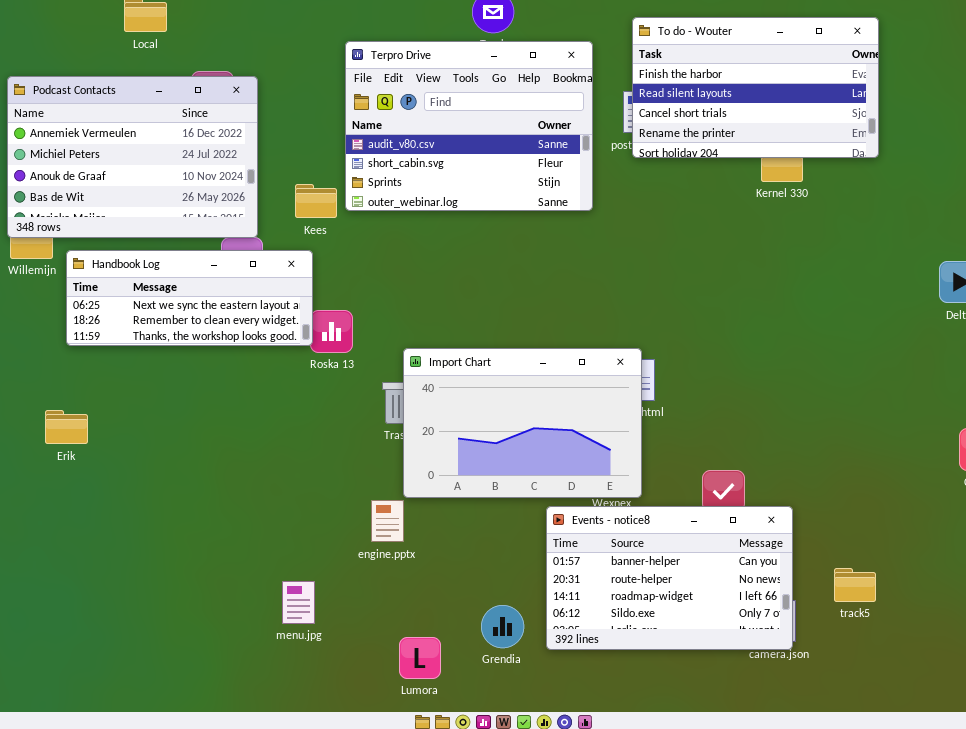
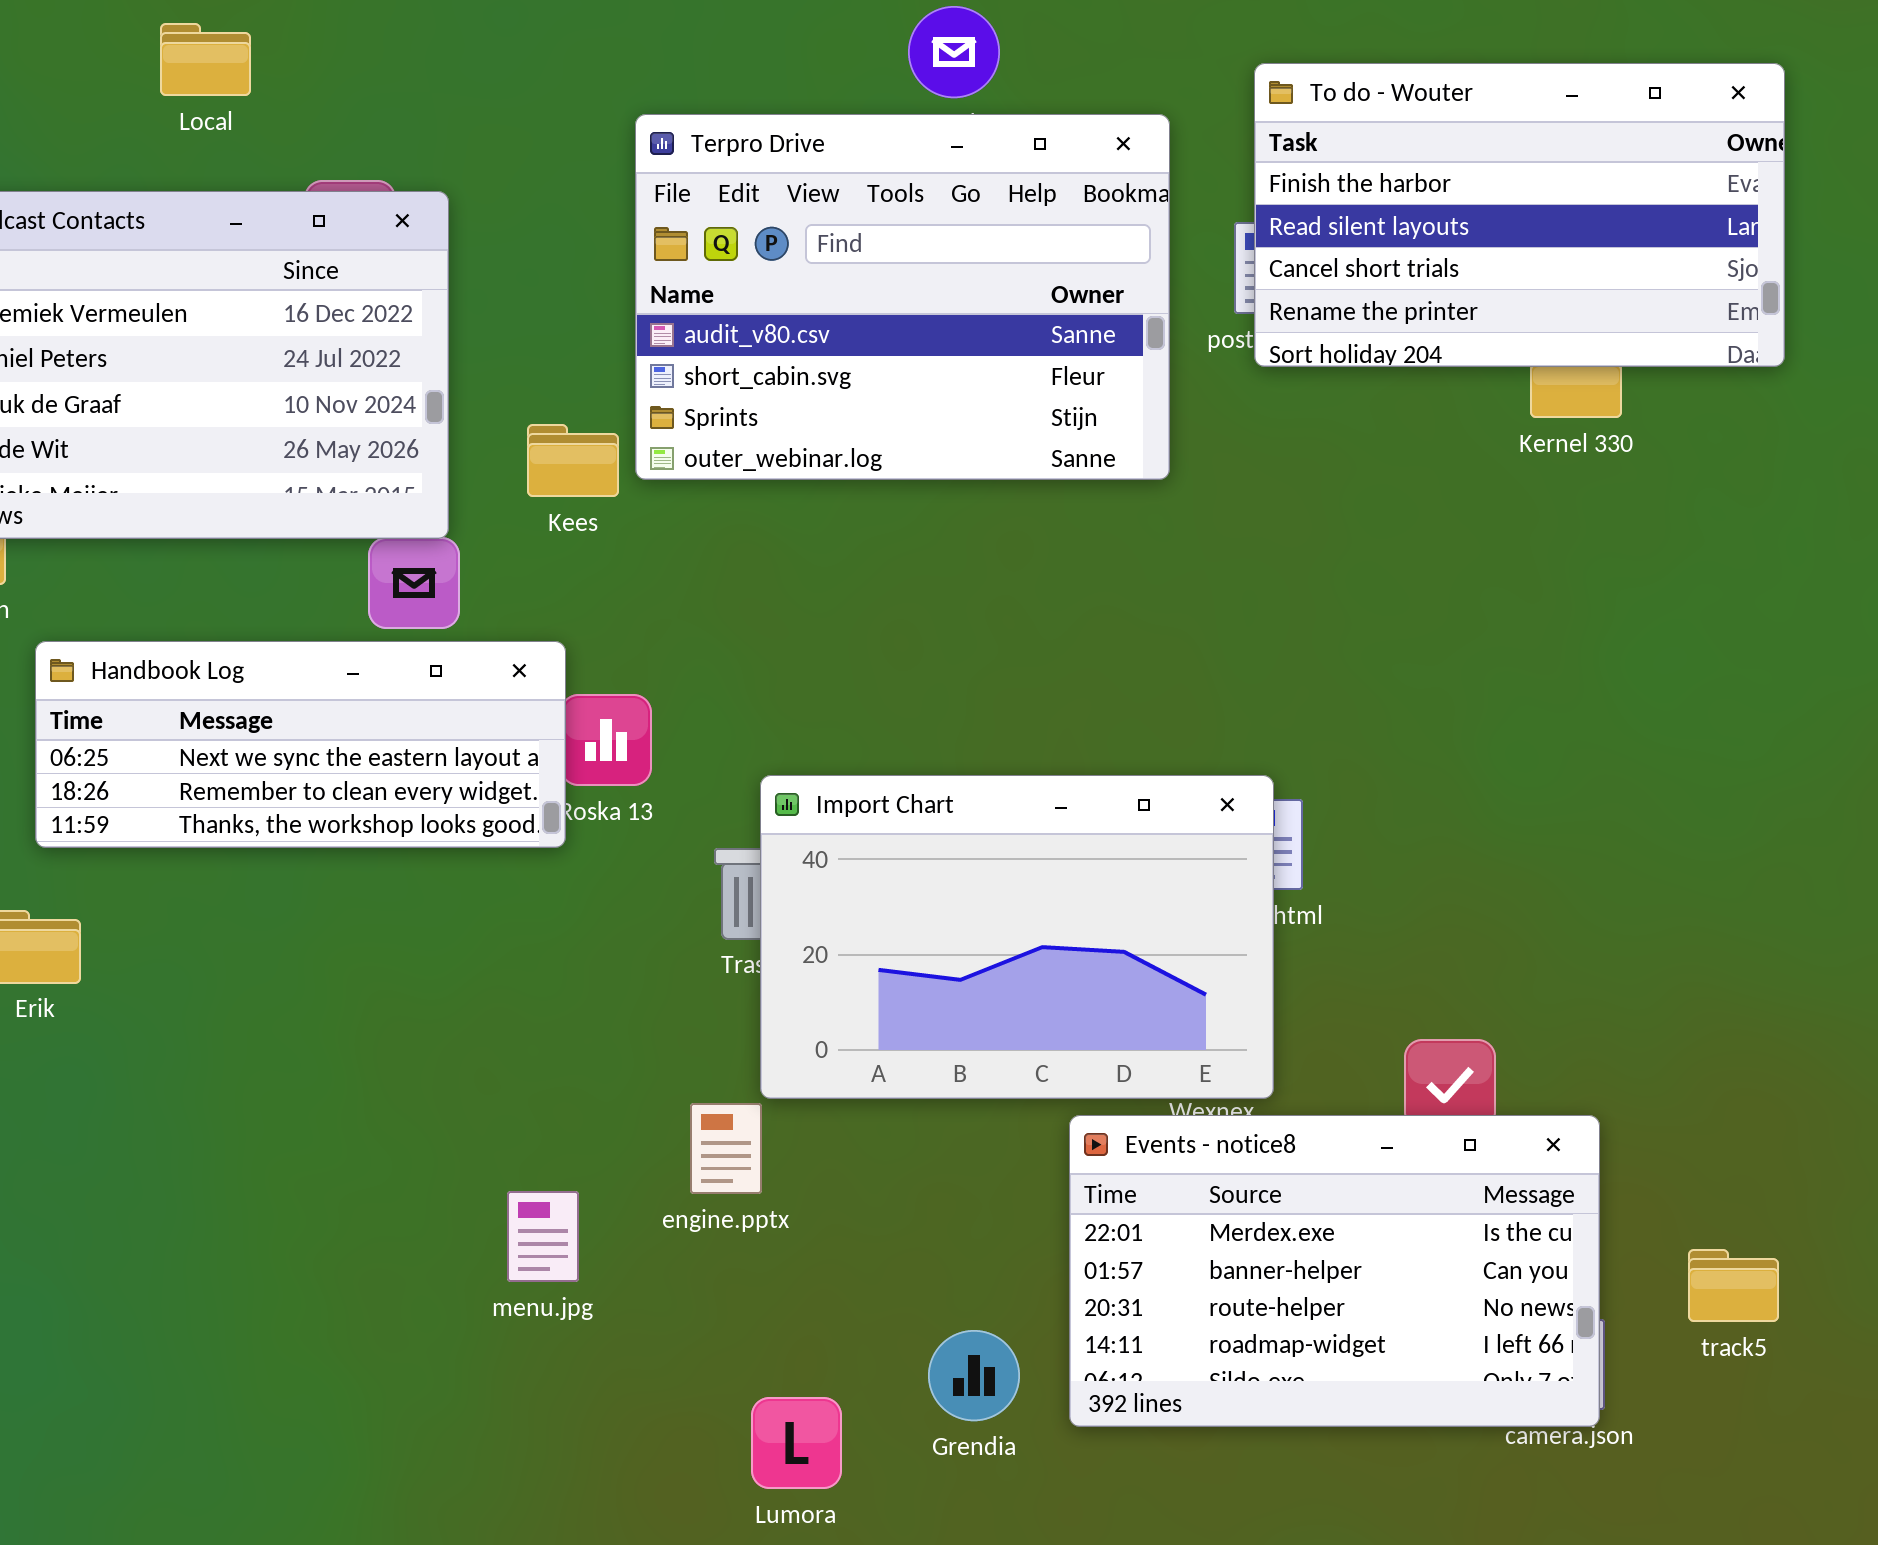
Handbook Log: [66,250,313,346] -> [35,641,566,848], moved
Events - notice8: [546,506,793,650] -> [1069,1115,1600,1427], scrolled up 1 row
menu.jpg: [282,581,315,624] -> [507,1191,579,1282], moved

